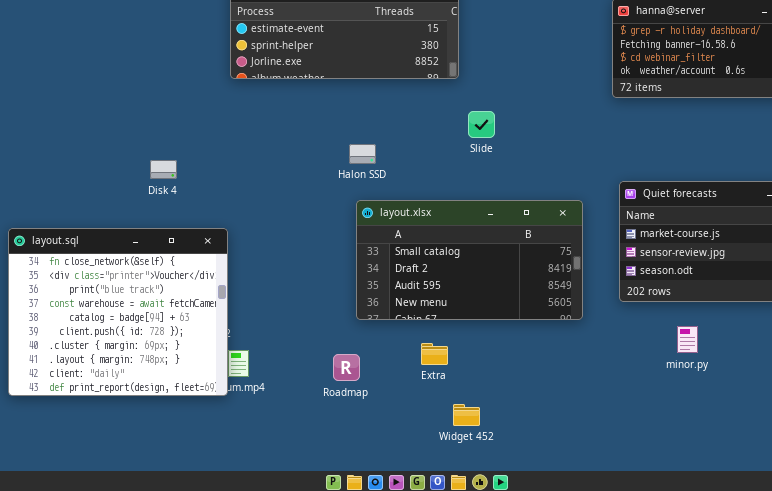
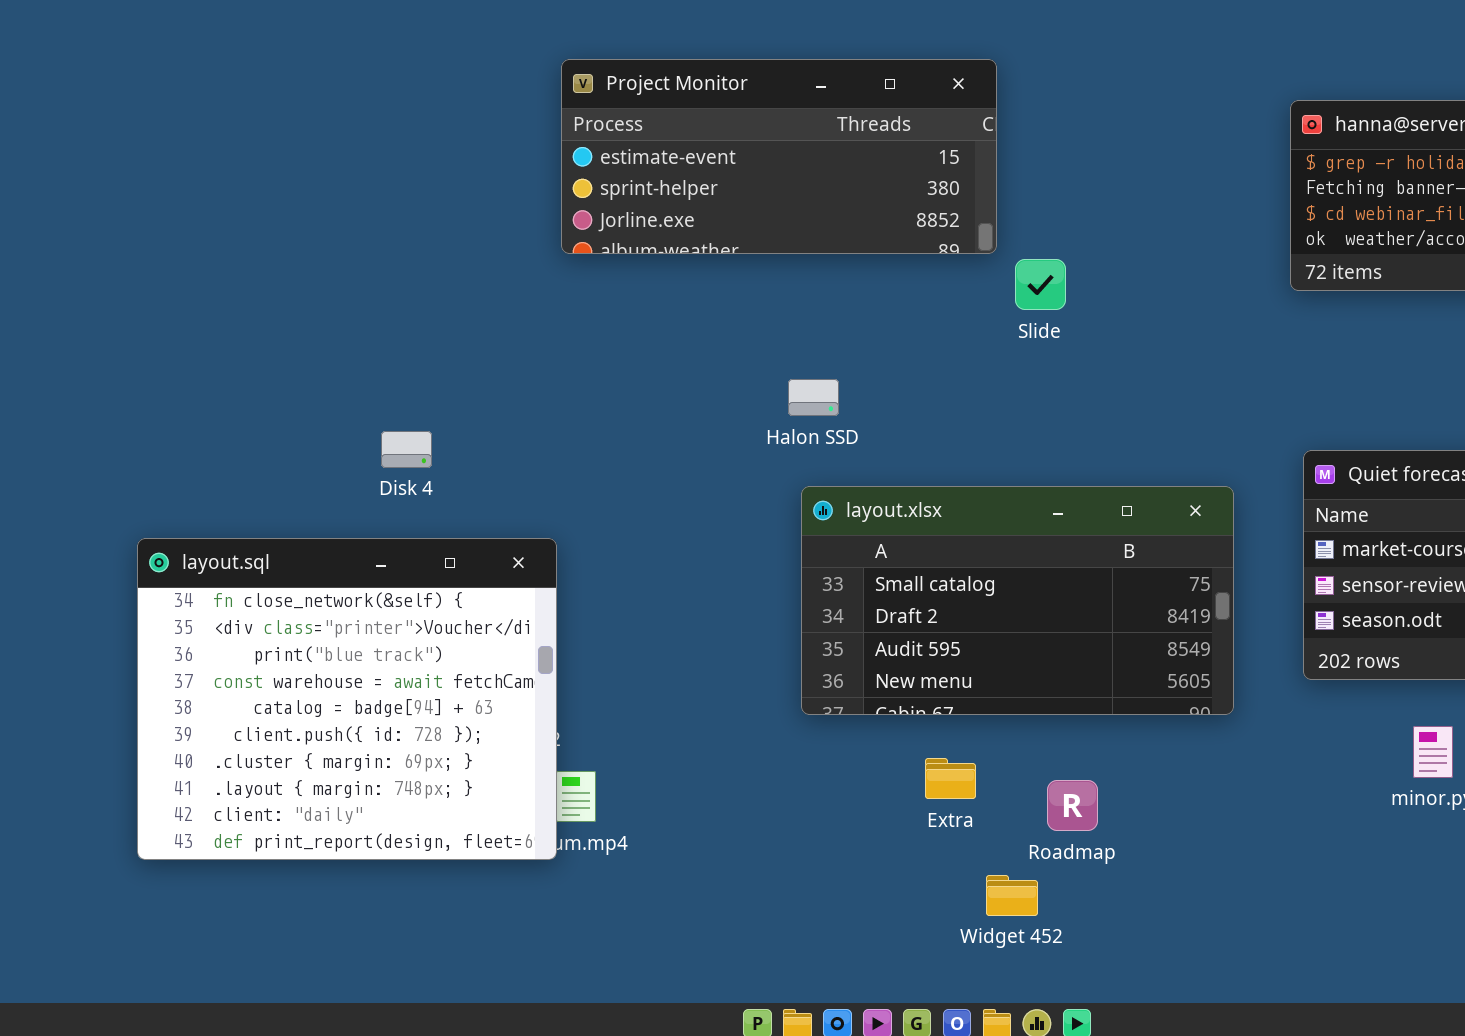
Slide: [468,111,495,138] -> [1015,259,1066,310], moved
Disk 4: [150,160,177,179] -> [381,431,432,468], moved
Roadmap: [333,354,360,381] -> [1047,780,1098,831], moved

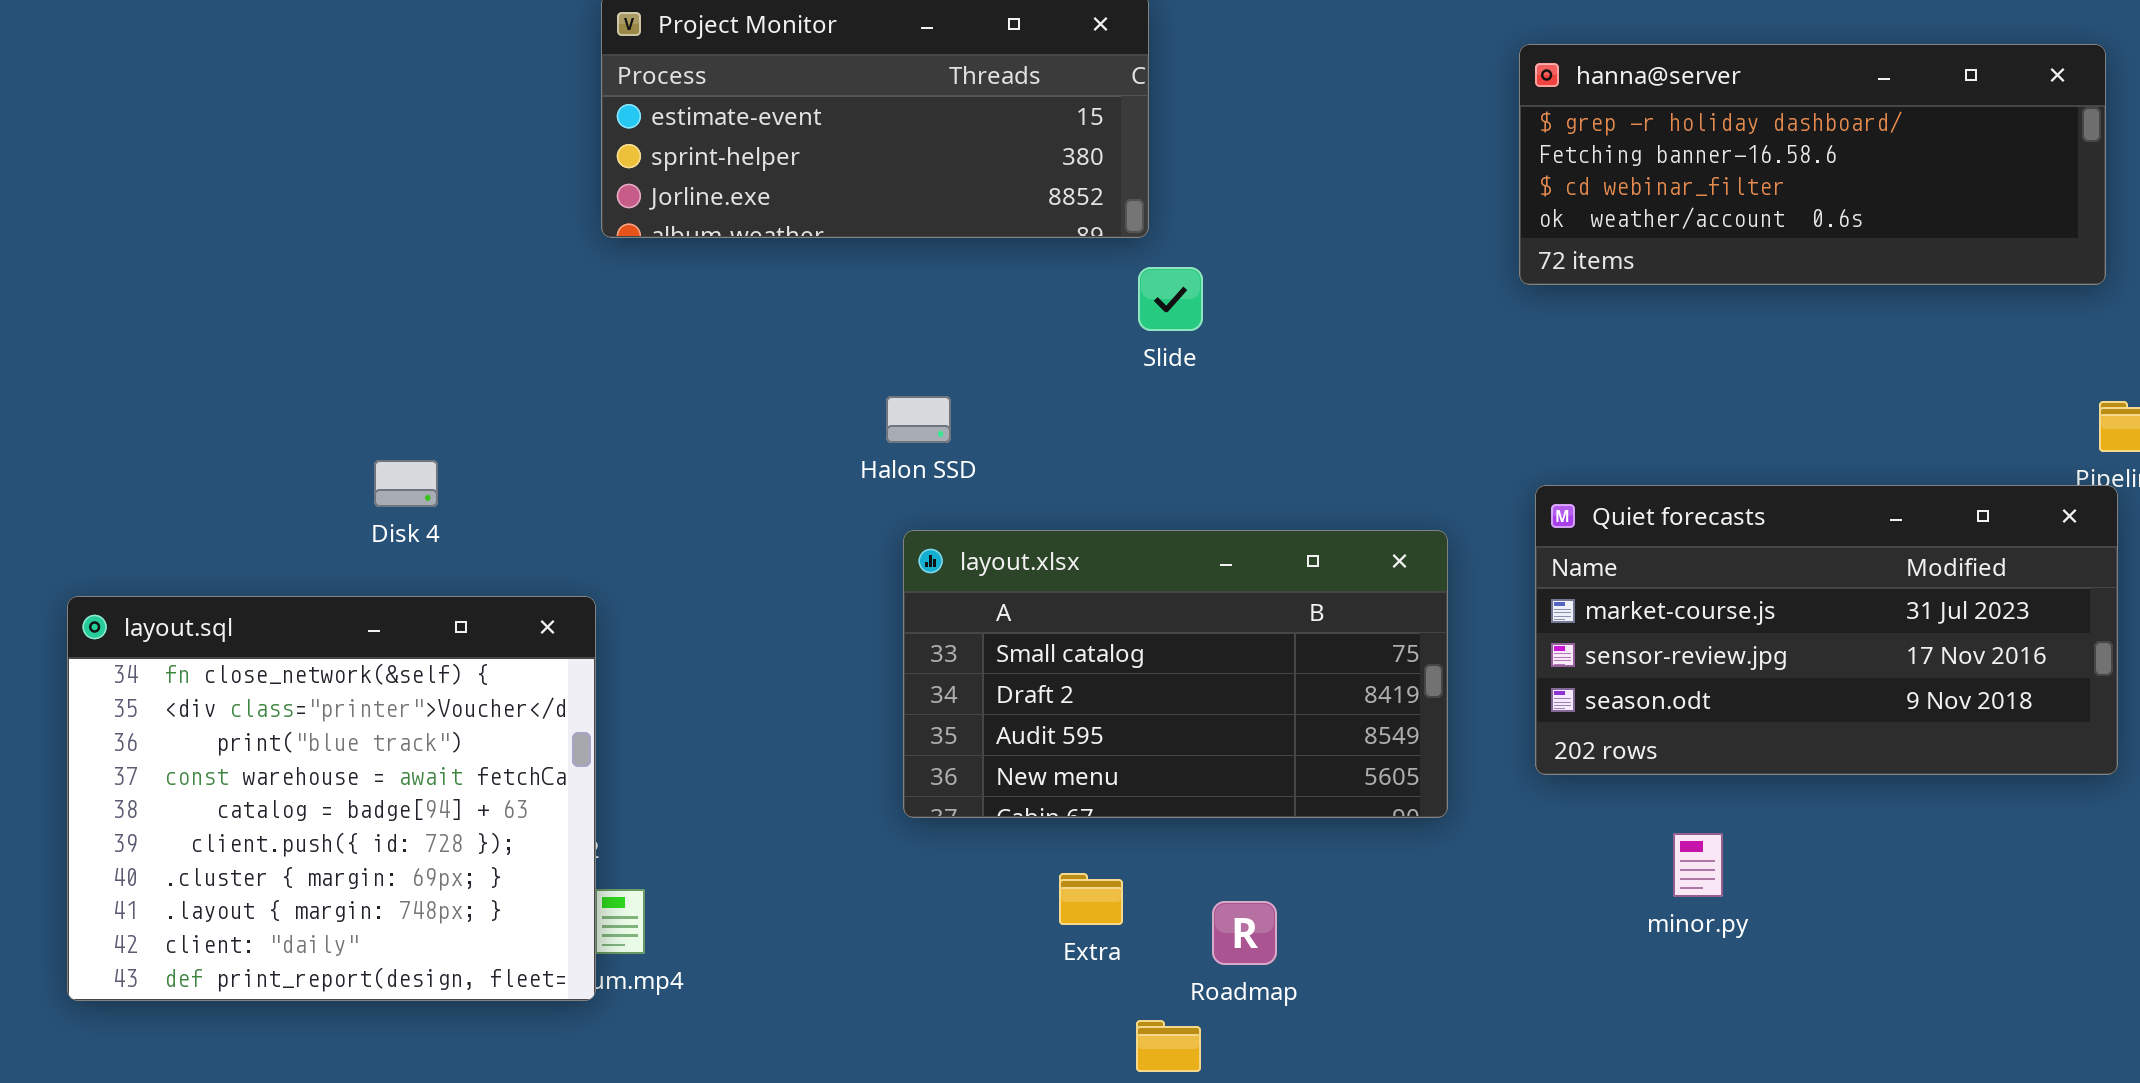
Slide: [1015,259,1066,310] -> [1138,267,1203,331], moved

